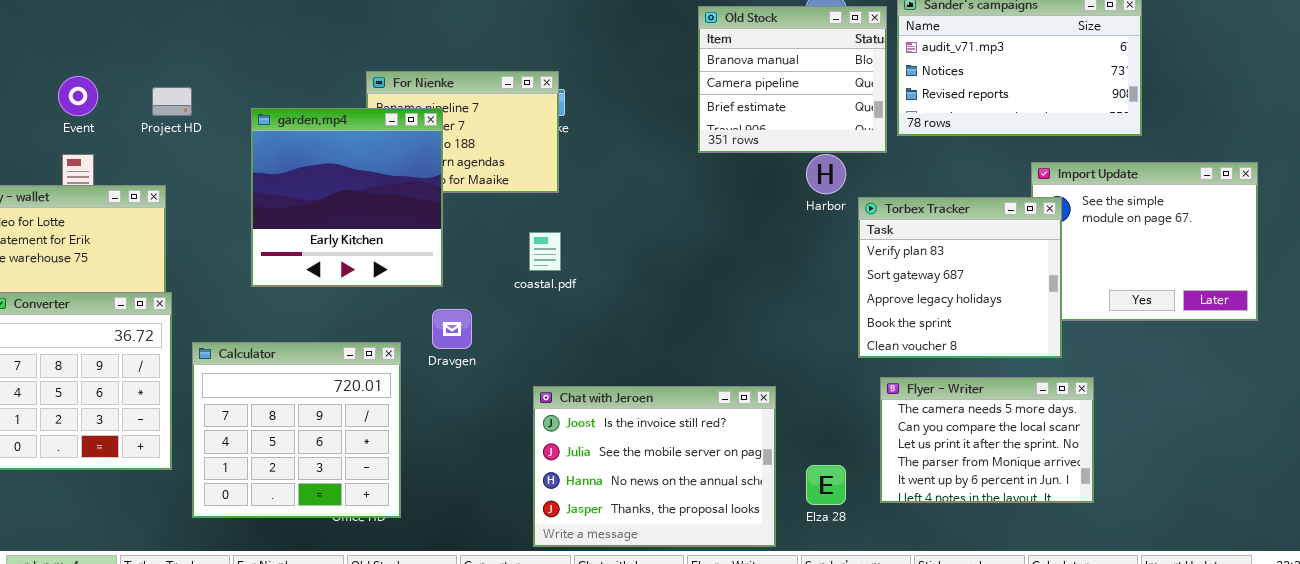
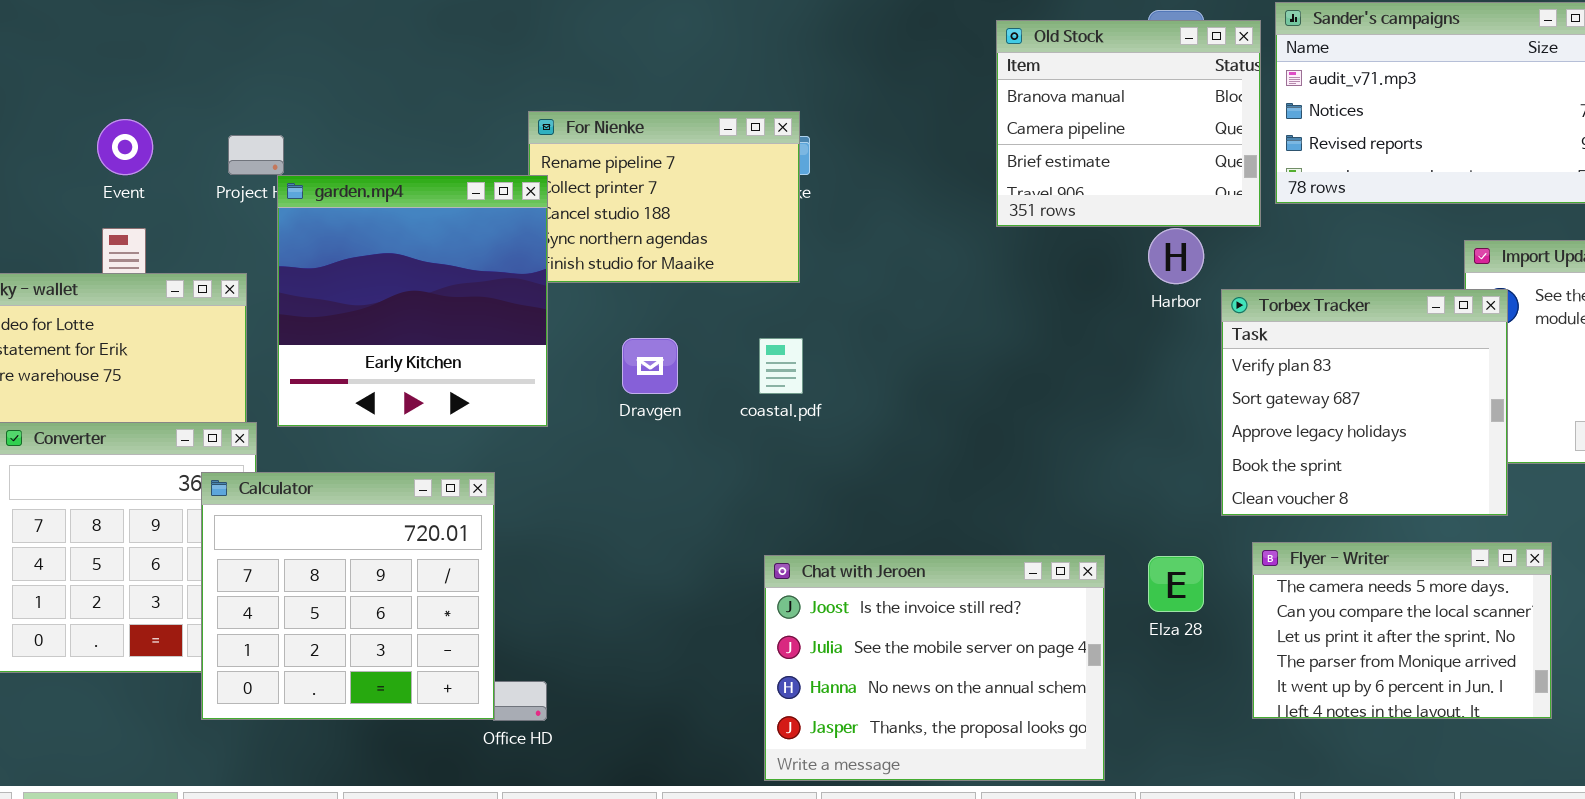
garden.mp4: [251,108,443,287] -> [277,175,548,427], moved
Dravgen: [432,309,472,349] -> [622,338,678,394], moved
Calculator: [192,342,401,518] -> [201,472,495,720], moved
Elza 28: [806,465,846,505] -> [1148,556,1204,612], moved

